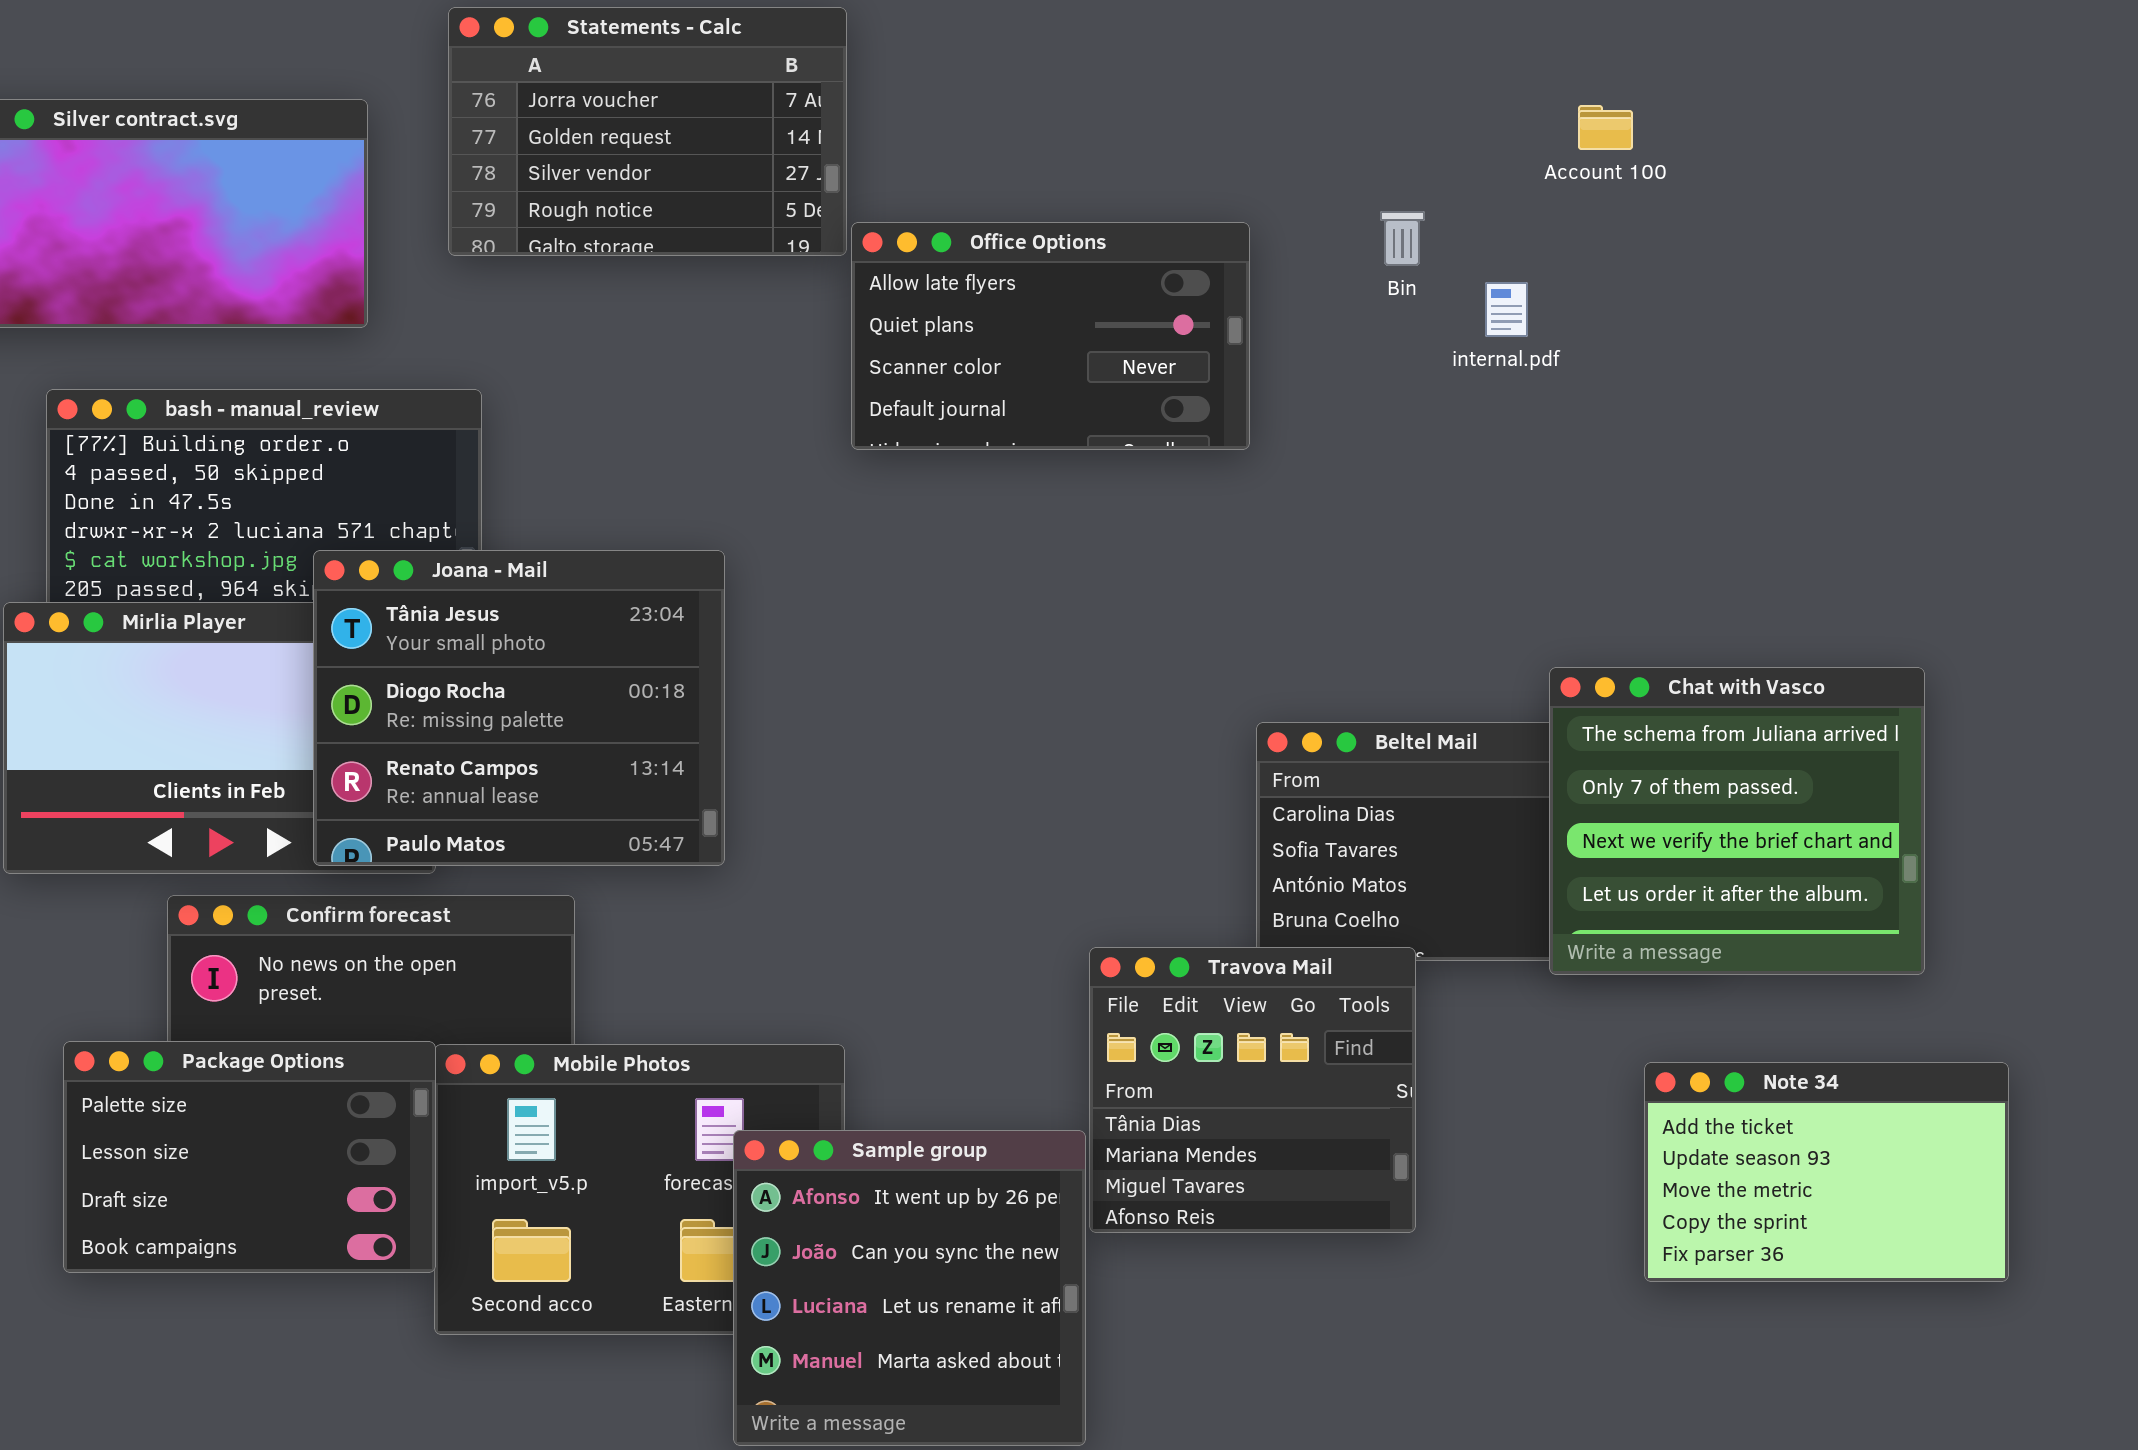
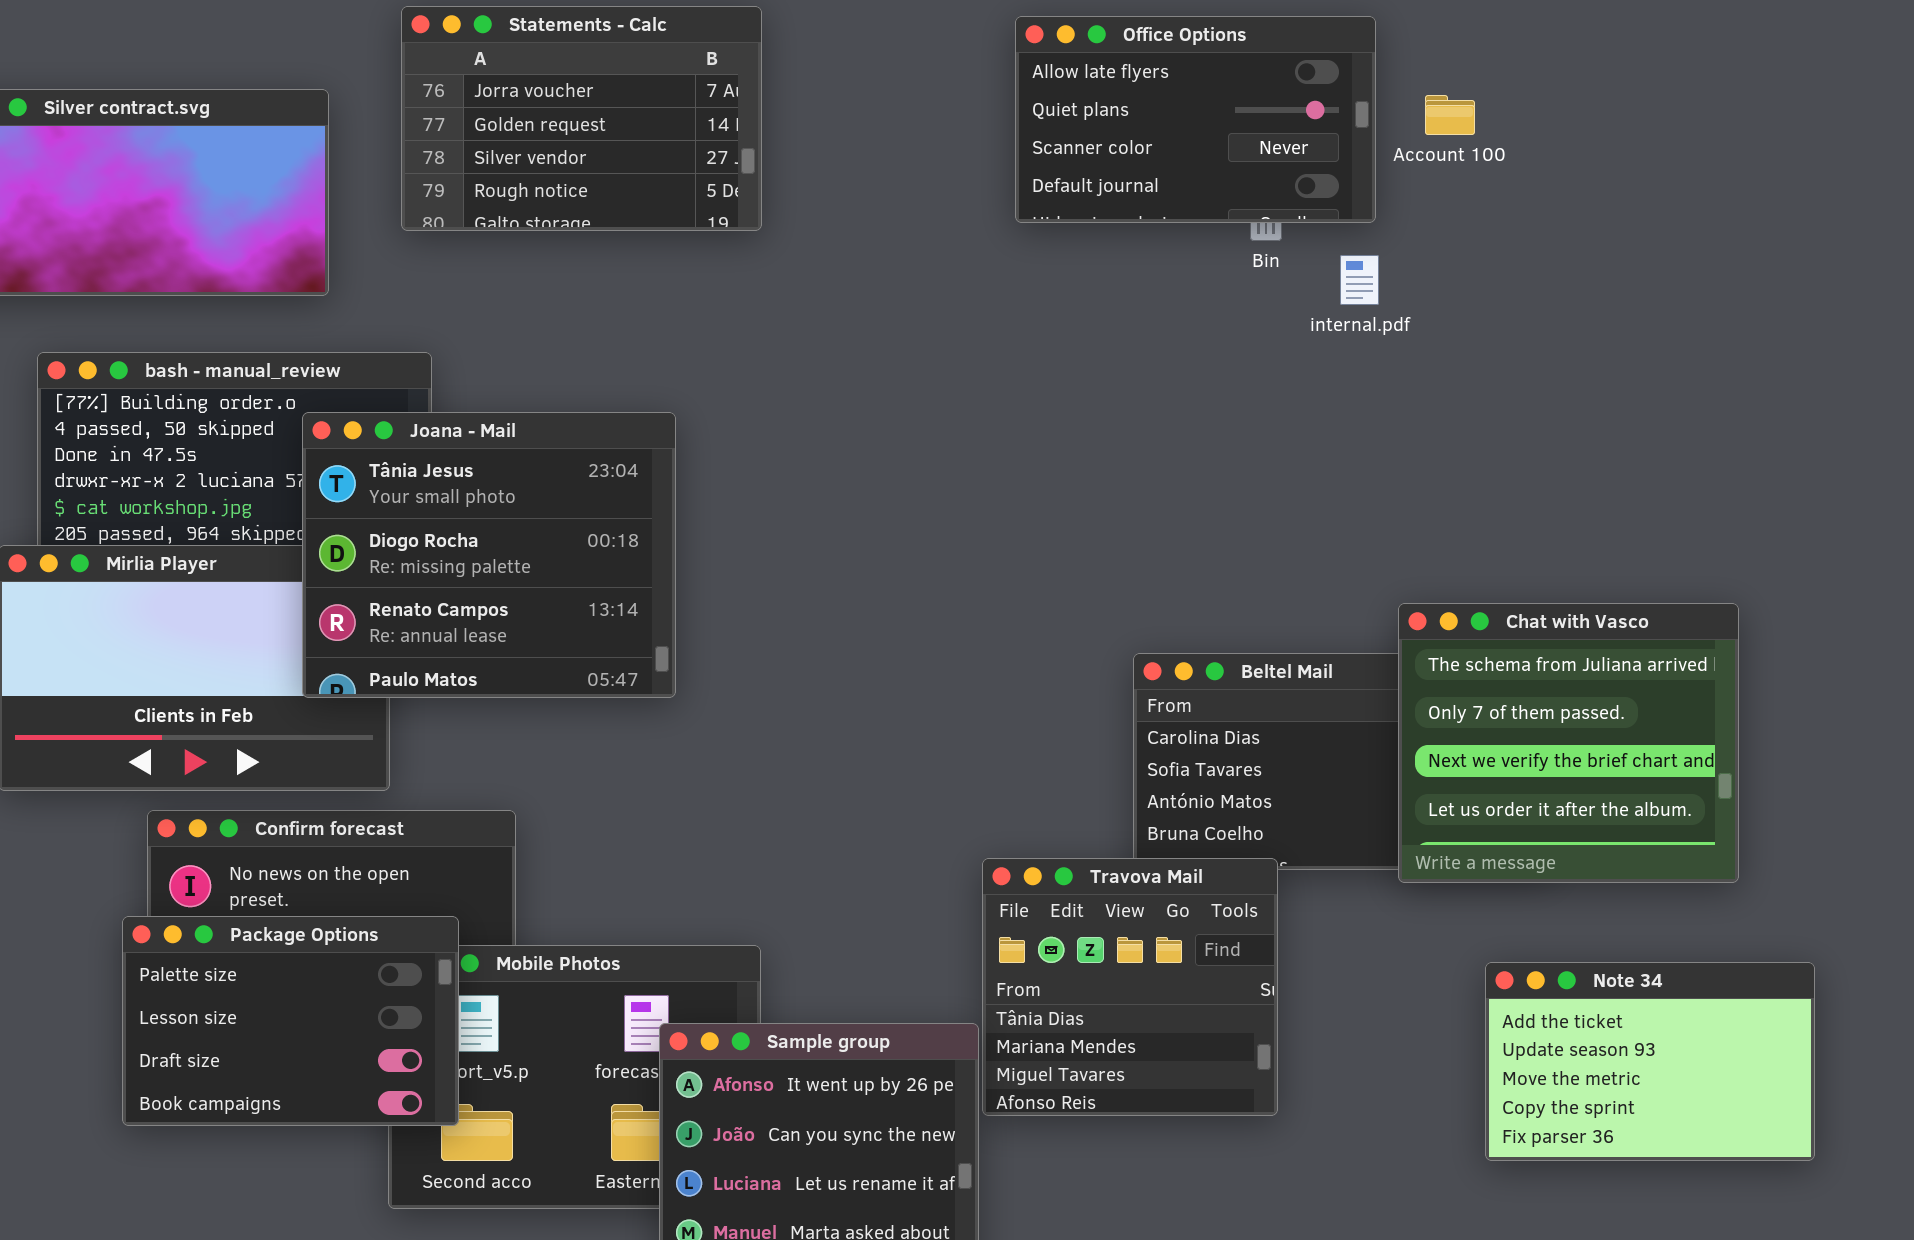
Office Options: [851,222,1250,450] -> [1015,16,1376,223], moved
Joana - Mail: [313,550,725,866] -> [302,412,676,698], moved
Package Options: [63,1041,436,1273] -> [122,916,459,1126], moved

